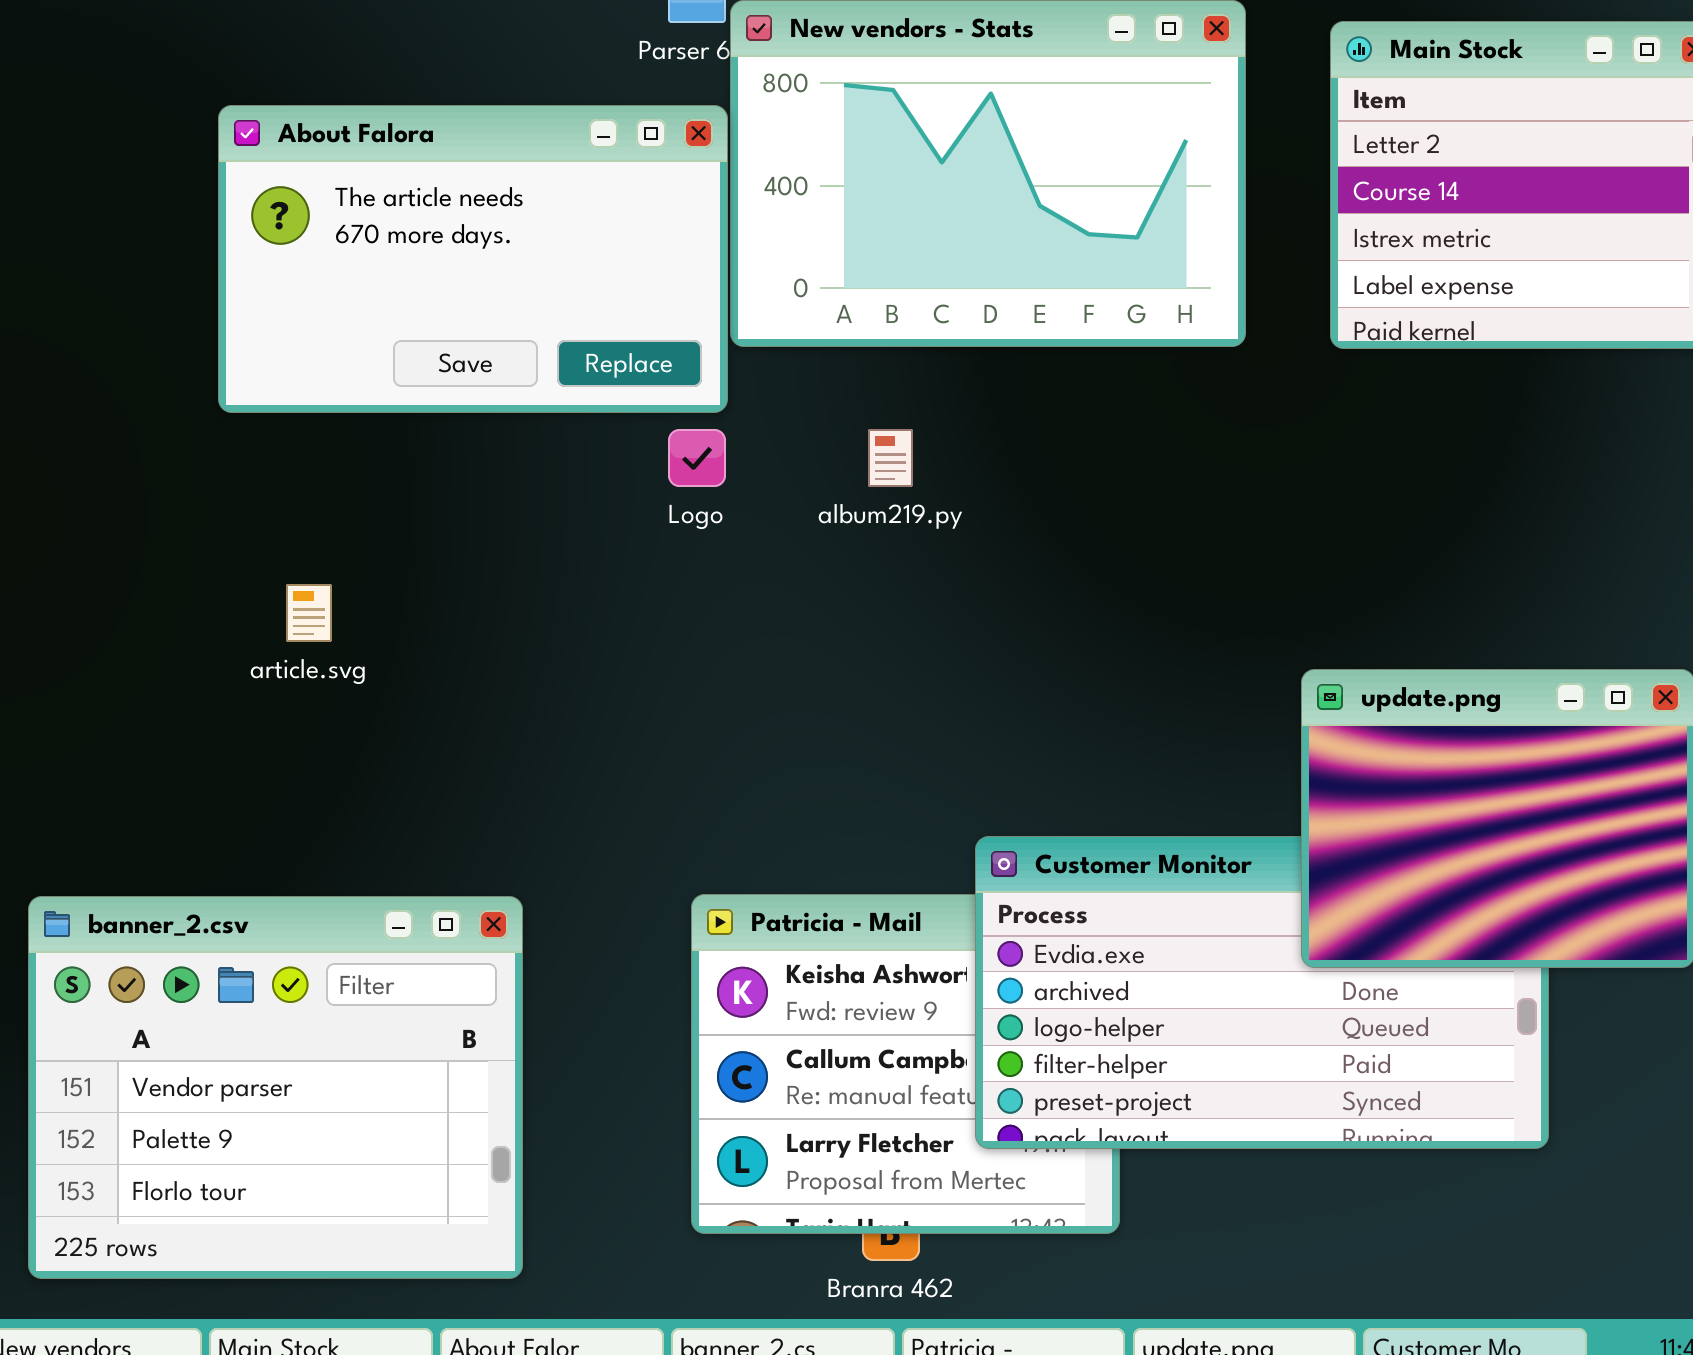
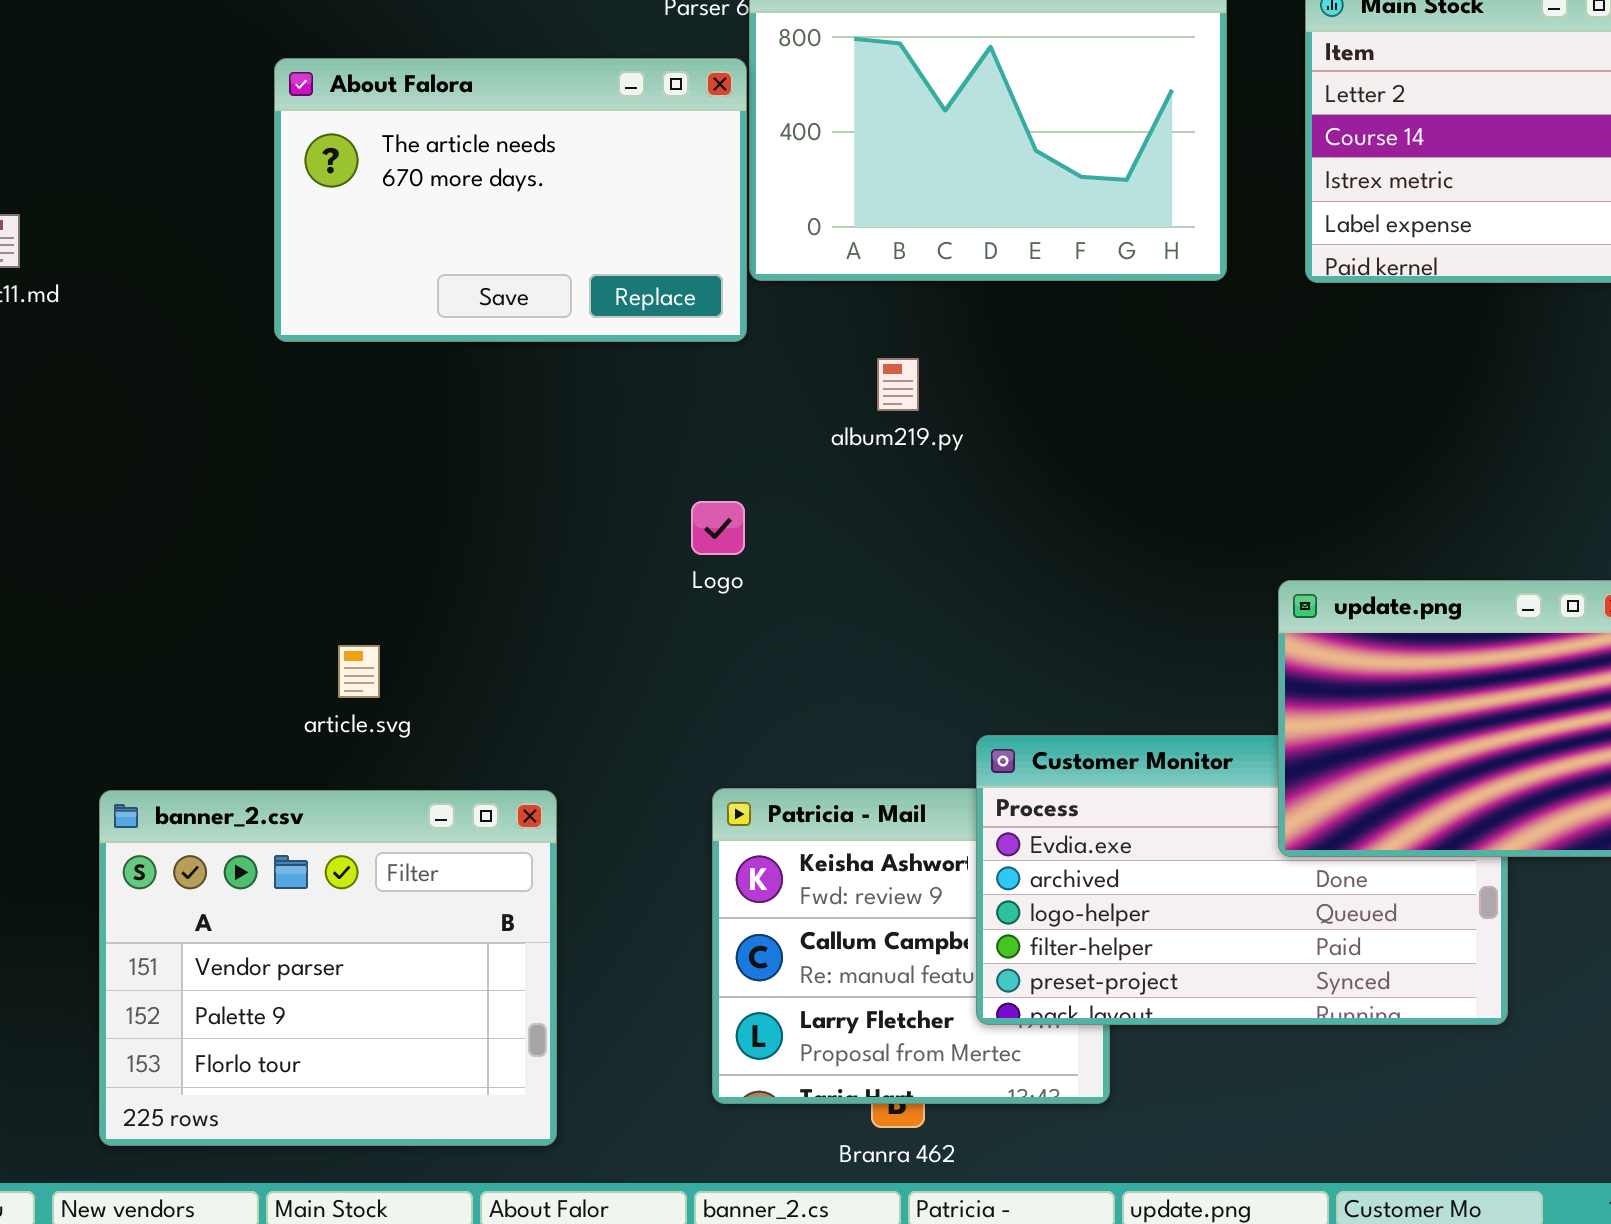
Logo: [668,429,726,487] -> [691,501,745,555], moved
article.svg: [286,584,332,642] -> [338,645,380,698], moved

